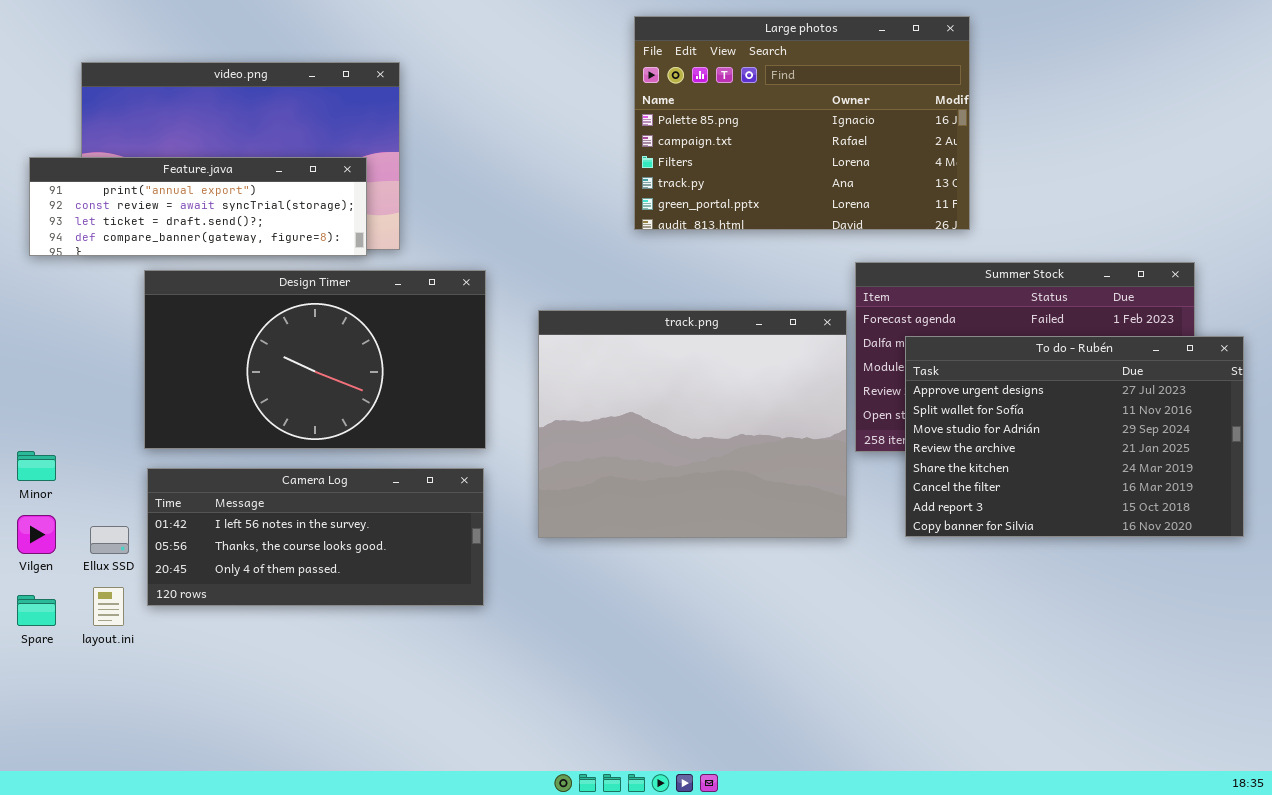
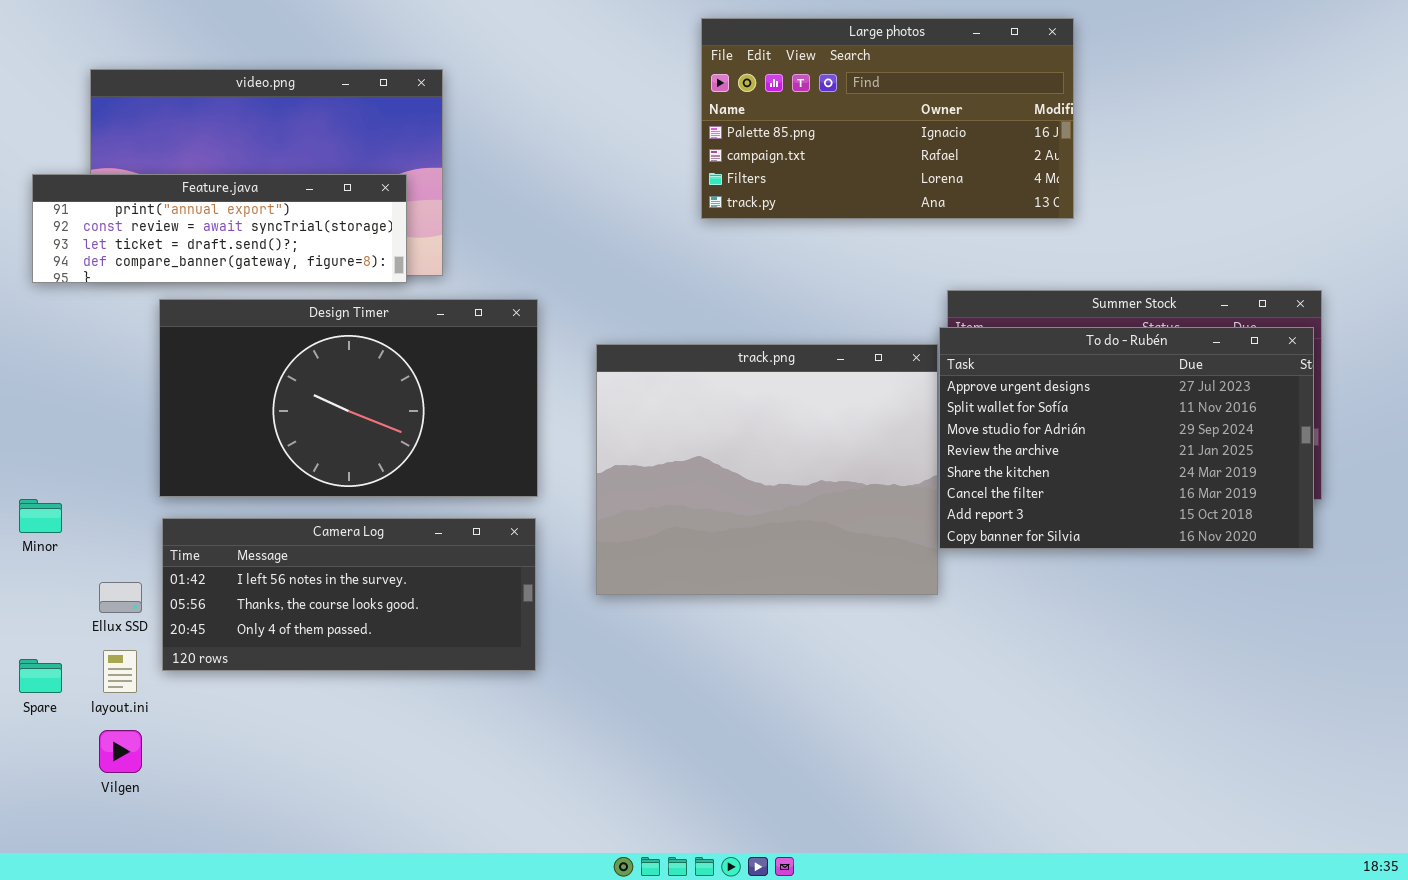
Large photos: [634,16,970,230] -> [701,18,1074,219], resized
To do - Rubén: [905,336,1244,537] -> [939,327,1314,549], moved
Vilgen: [17,515,56,554] -> [99,730,142,773], moved

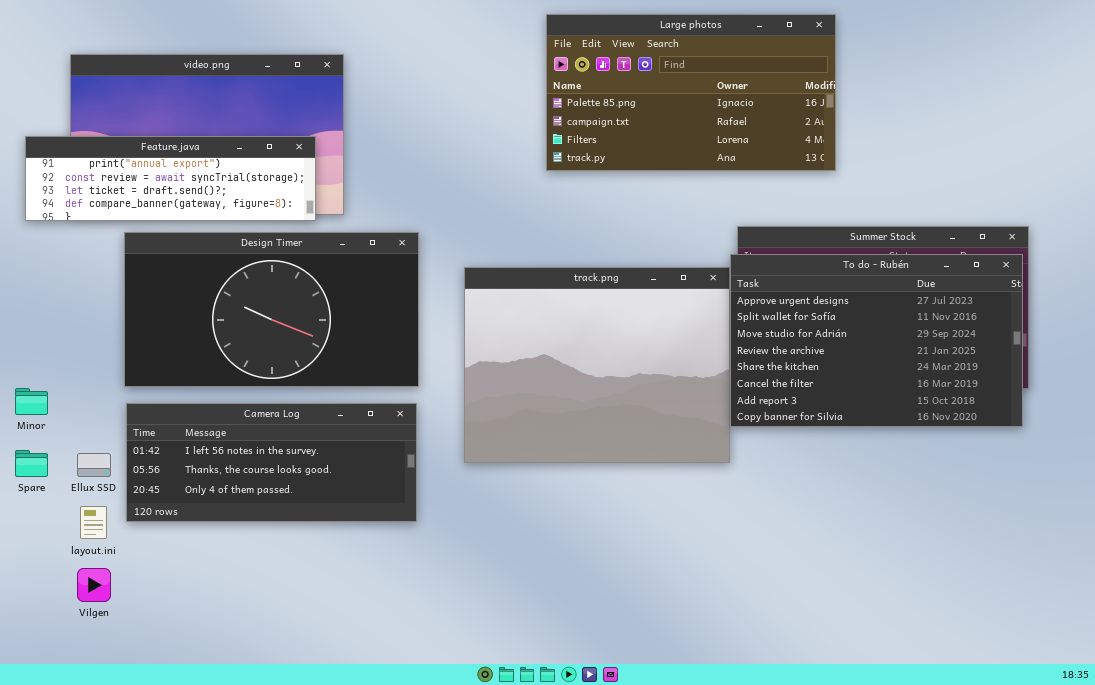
Spare: [19,659,62,693] -> [15,450,48,477], moved

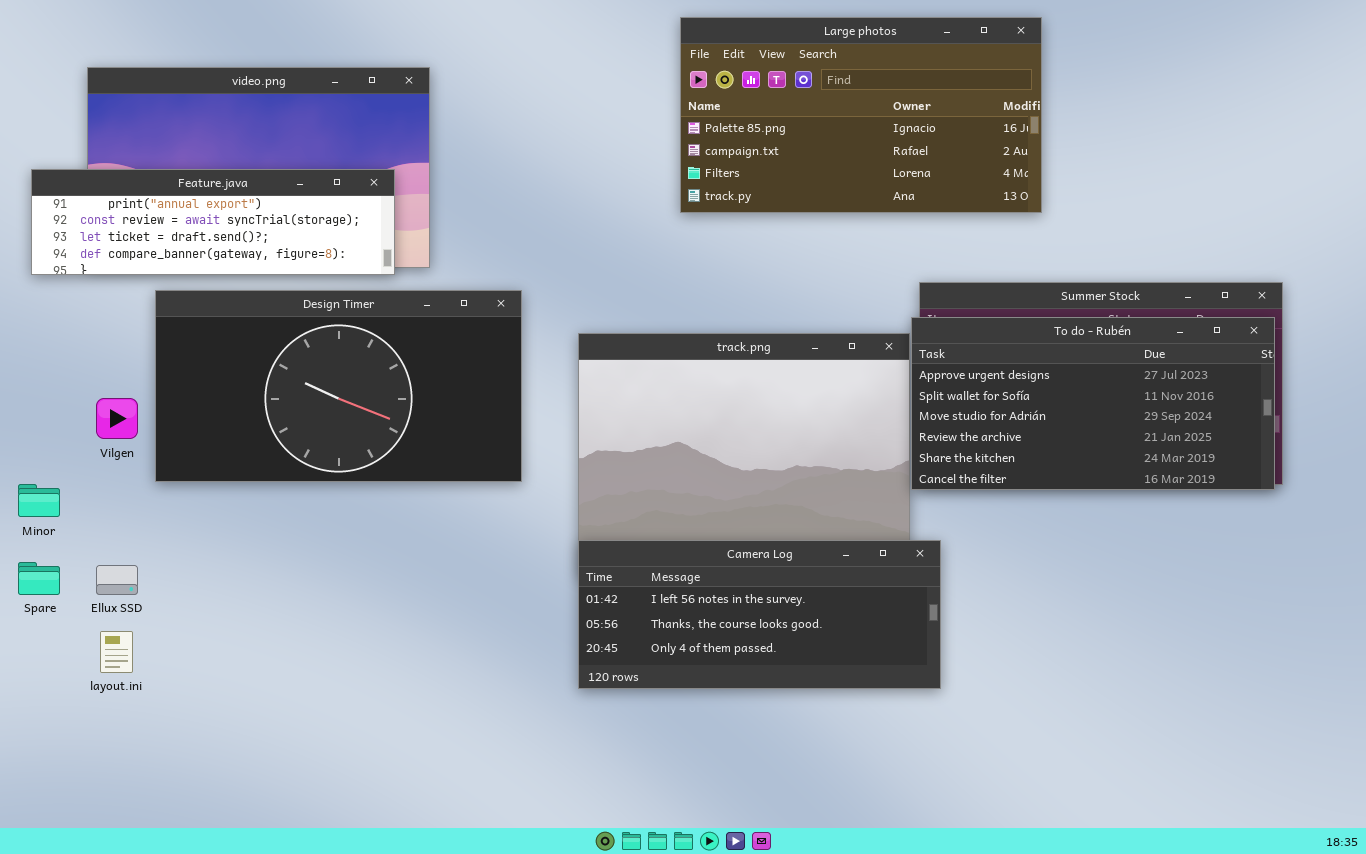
To do - Rubén: [730,254,1023,427] -> [911,317,1275,490], resized
Camera Log: [126,403,417,522] -> [578,540,941,689], moved
Vilgen: [77,568,111,602] -> [96,398,138,439], moved

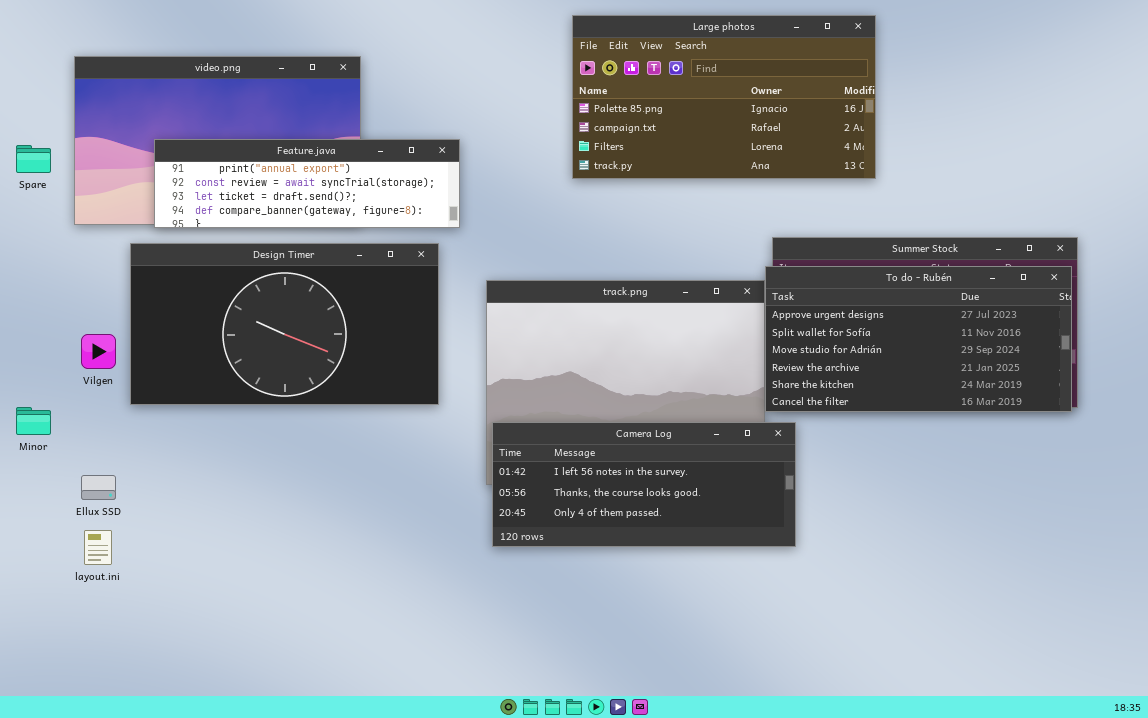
Feature.java: [31,169,395,275] -> [154,139,460,228], moved
Camera Log: [578,540,941,689] -> [492,422,796,547], moved
Spare: [18,562,60,595] -> [16,145,51,173], moved

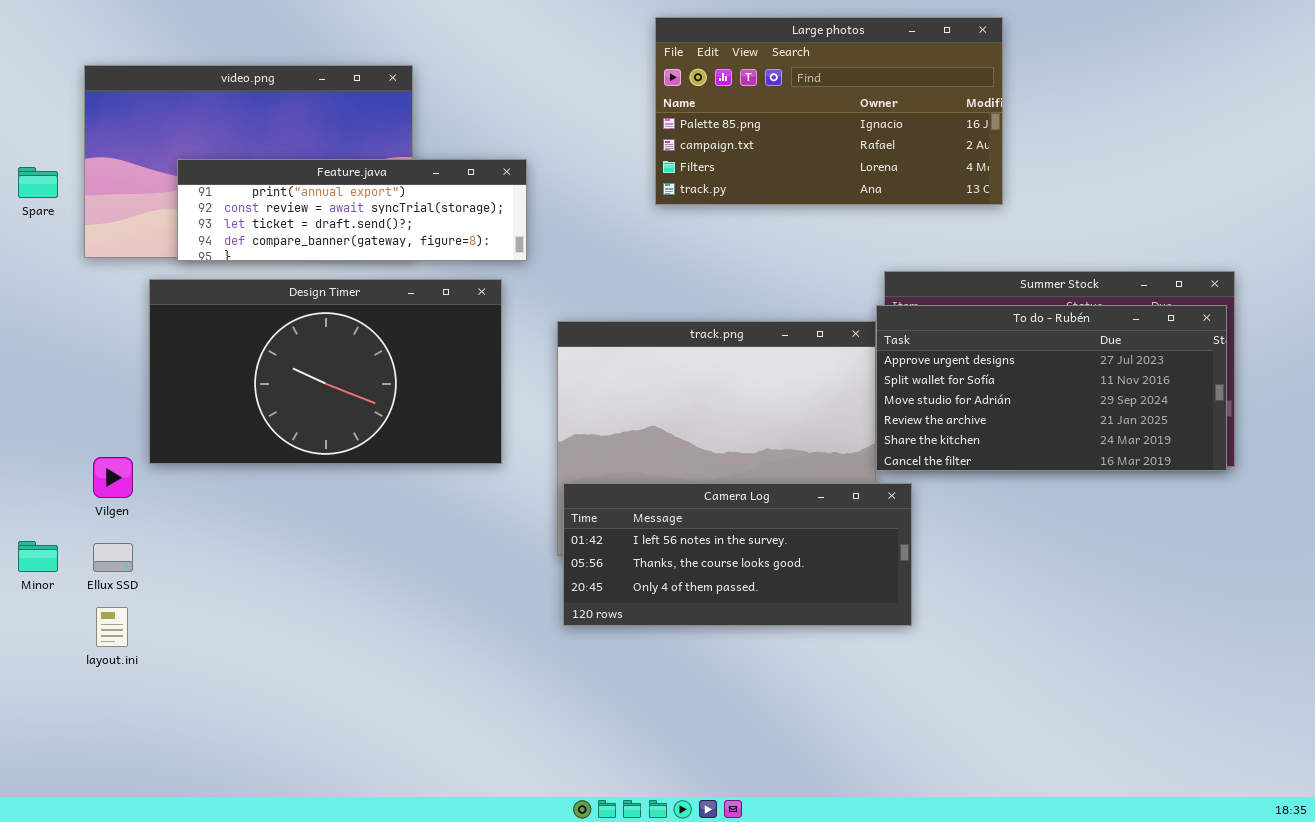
Vilgen: [81,334,116,369] -> [93,457,133,498], moved
Minor: [16,407,51,435] -> [18,541,58,572], moved

